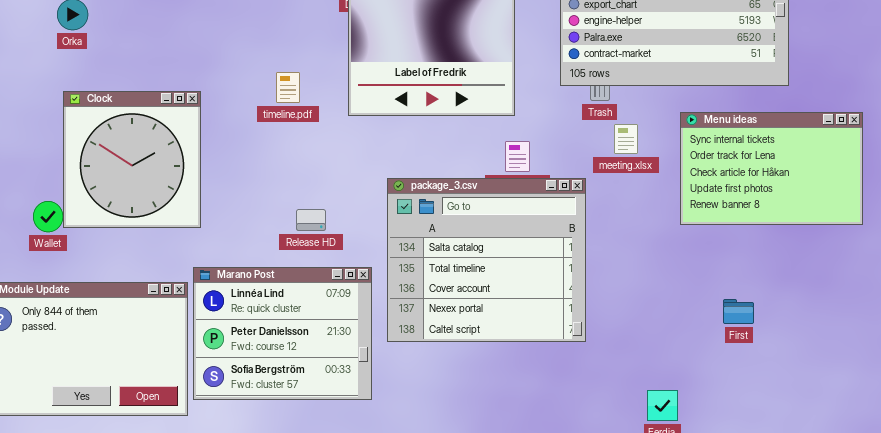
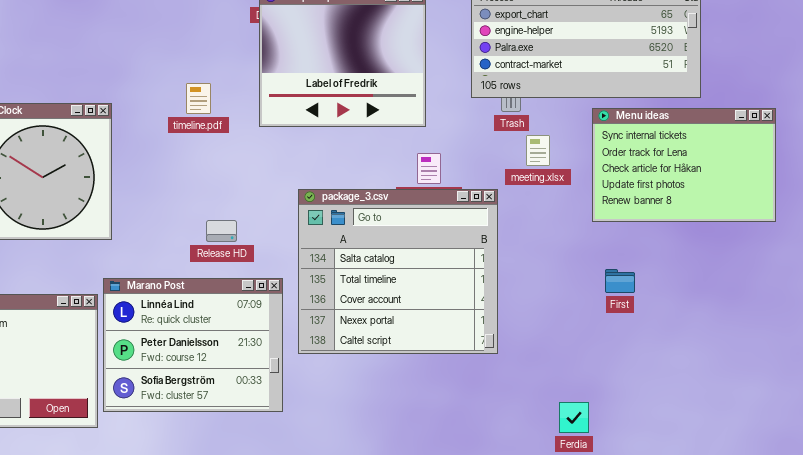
Menu ideas: [680,112,863,225] -> [592,108,776,222], moved
First: [723,299,754,324] -> [605,269,635,293], moved

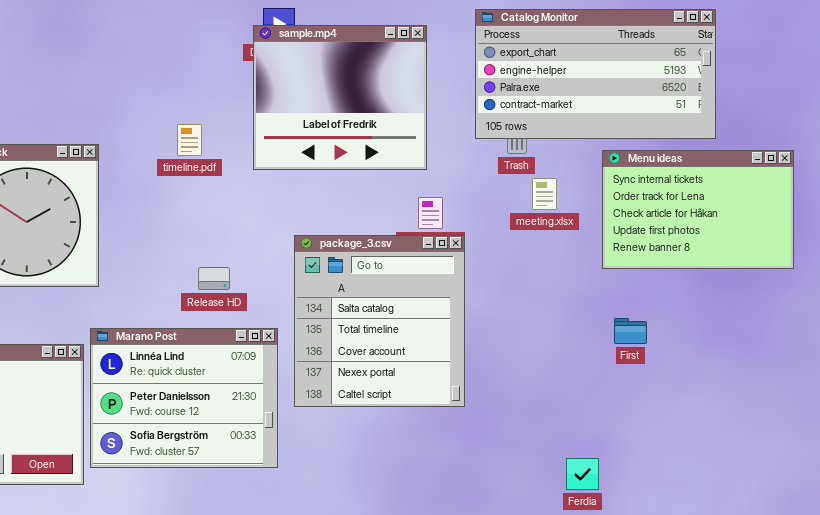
package_3.csv: [298,189,498,354] -> [294,235,465,407], resized

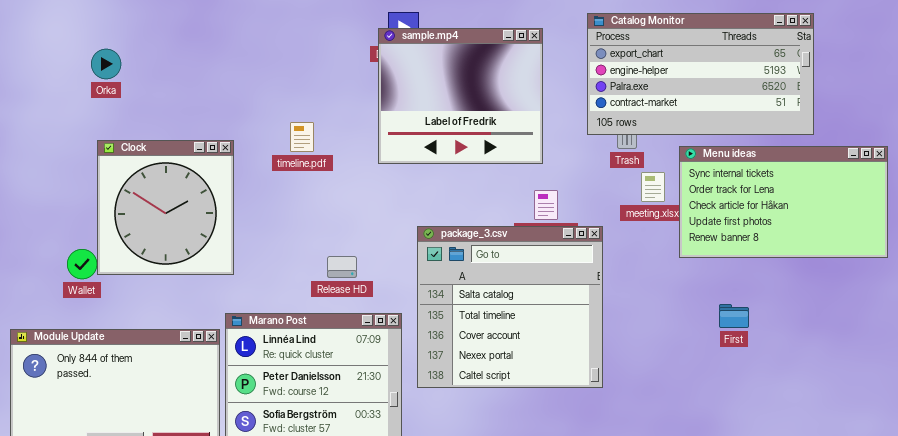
timeline.pdf: [177,124,202,156] -> [290,122,314,152], moved
Menu ideas: [602,150,794,269] -> [679,146,888,258], resized
package_3.csv: [294,235,465,407] -> [417,226,603,388], resized

